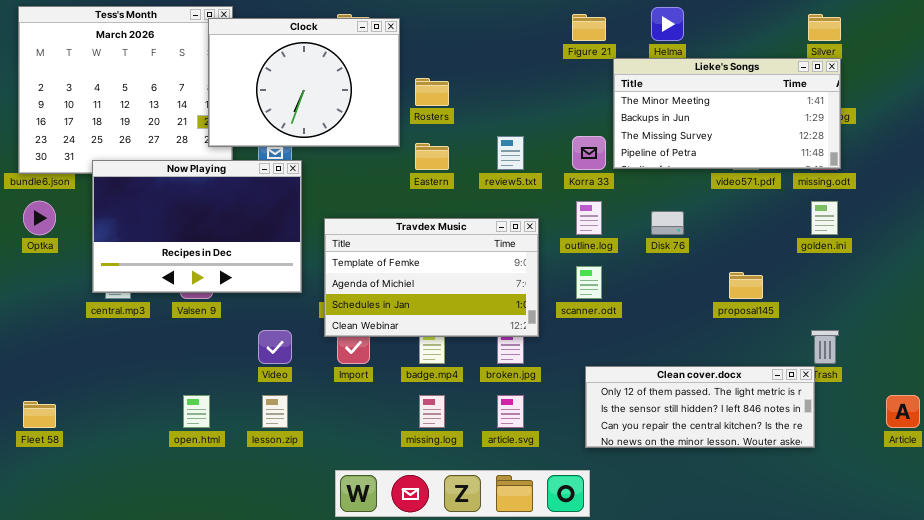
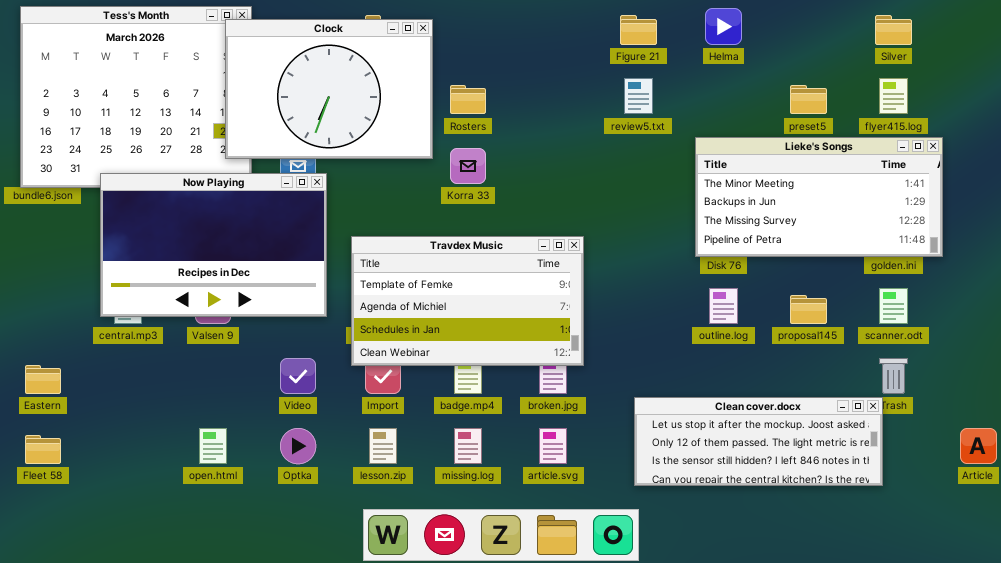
Lieke's Songs: [613,58,841,169] -> [695,137,943,257], moved
review5.txt: [497,136,524,170] -> [624,78,653,114], moved
Korra 33: [572,136,606,170] -> [450,148,486,184], moved
Eastern: [415,143,449,170] -> [25,365,61,394], moved
Optka: [23,201,56,235] -> [280,428,316,464], moved
outline.log: [576,201,602,235] -> [709,288,738,324], moved
scanner.odt: [576,266,602,299] -> [879,288,908,324], moved
Clean cover.docx: [585,366,815,448] -> [634,397,883,486], scrolled up 1 row
lesson.zip: [262,395,288,428] -> [369,428,397,464], moved

